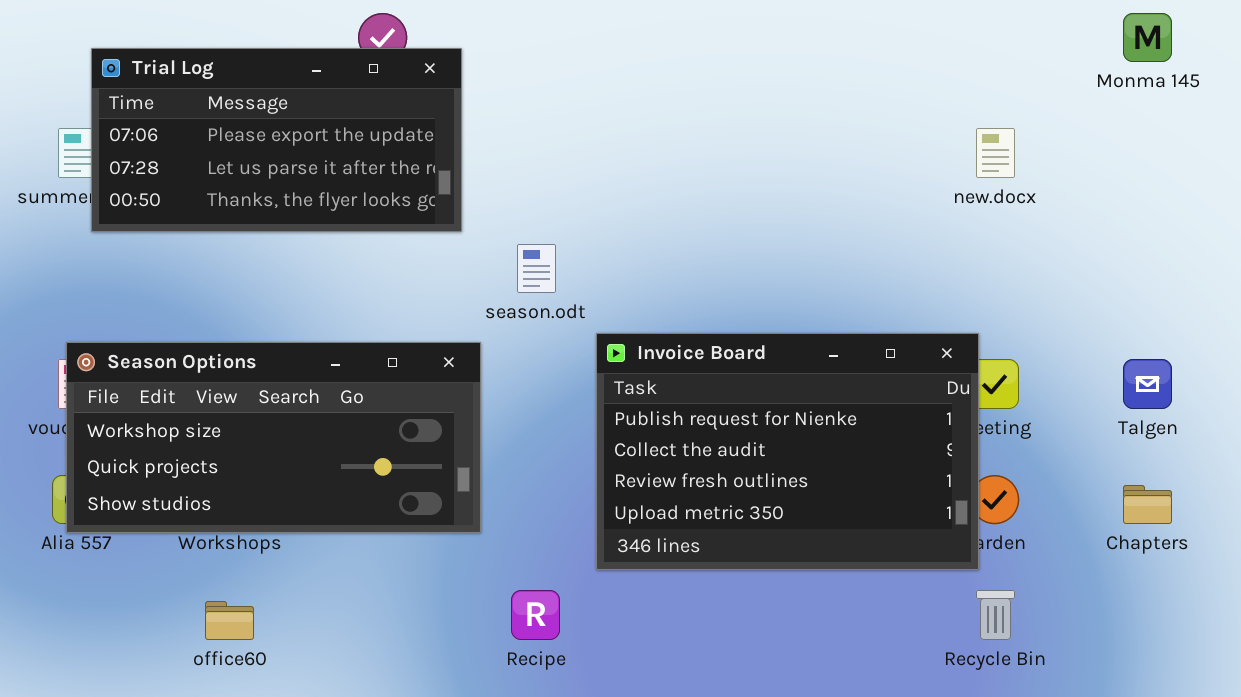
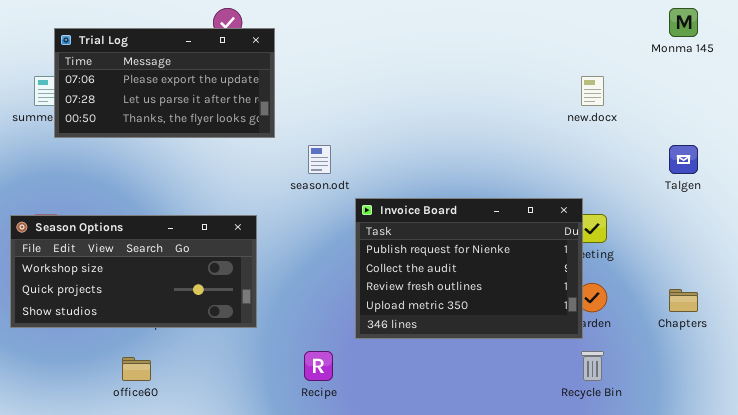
Season Options: [66,342,481,533] -> [10,215,257,328], moved
Talgen: [1123,359,1172,409] -> [669,145,698,174], moved

